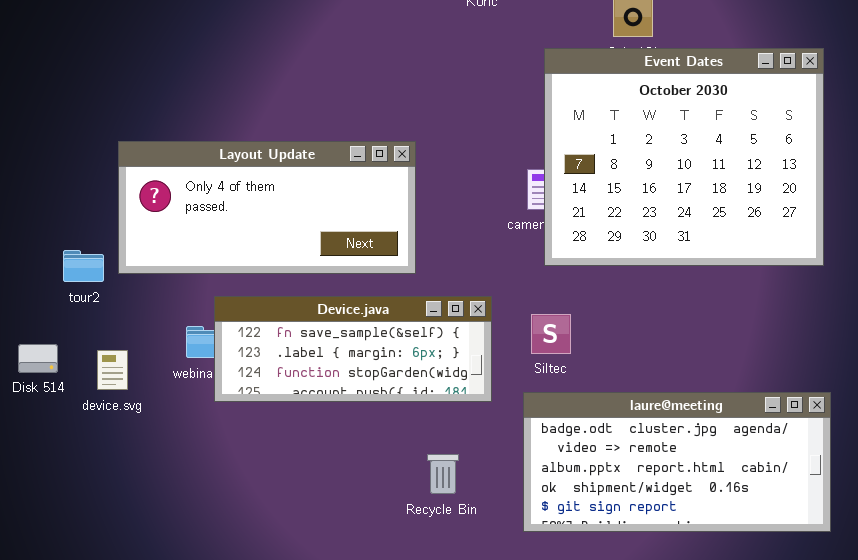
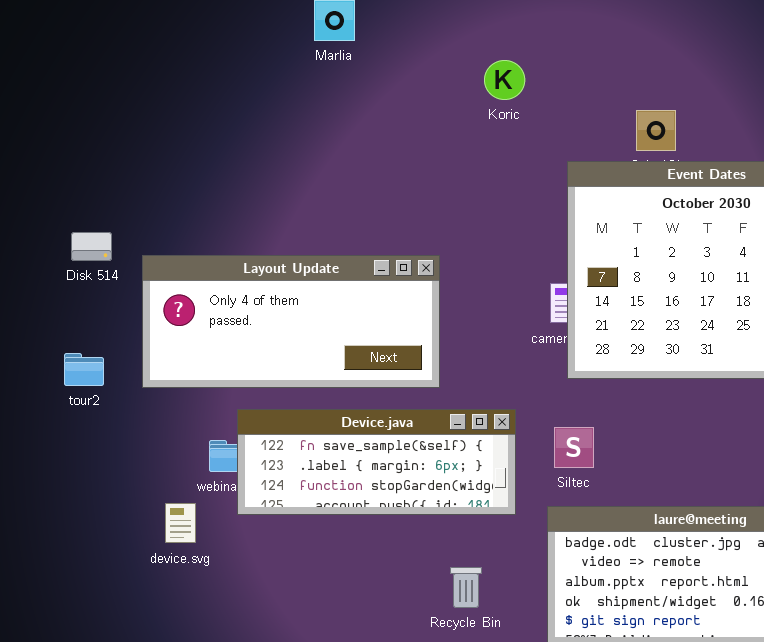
tour2: [63,250,104,282] -> [64,353,104,386], moved
Disk 514: [18,344,58,373] -> [71,232,112,261], moved
device.svg: [97,350,128,390] -> [165,503,196,543], moved

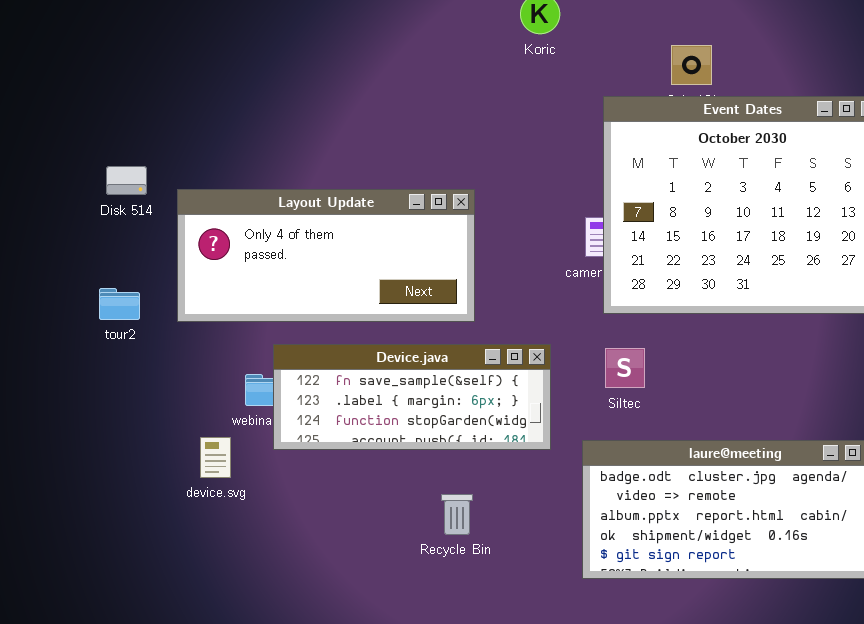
Siltec: [554,427,594,468] -> [605,348,645,388], moved
Recycle Bin: [450,567,482,608] -> [441,494,473,535], moved

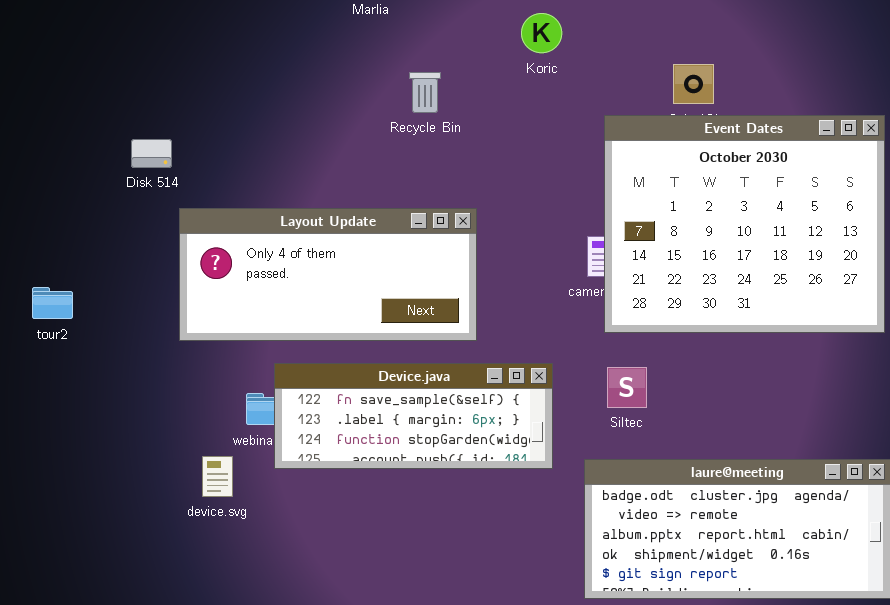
Disk 514: [106,166,147,195] -> [131,139,172,168], moved
tour2: [99,288,140,320] -> [32,287,73,319], moved
Recycle Bin: [441,494,473,535] -> [409,72,441,113], moved

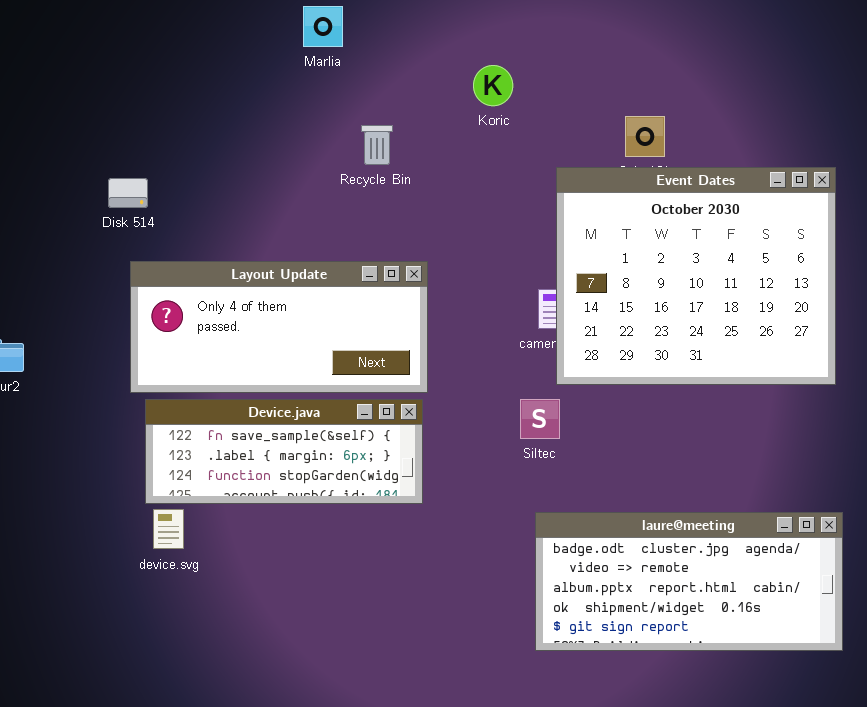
Disk 514: [131,139,172,168] -> [108,178,148,208], moved
Device.java: [274,363,553,469] -> [145,399,423,504], moved
Siltec: [607,367,647,408] -> [520,399,560,439], moved

